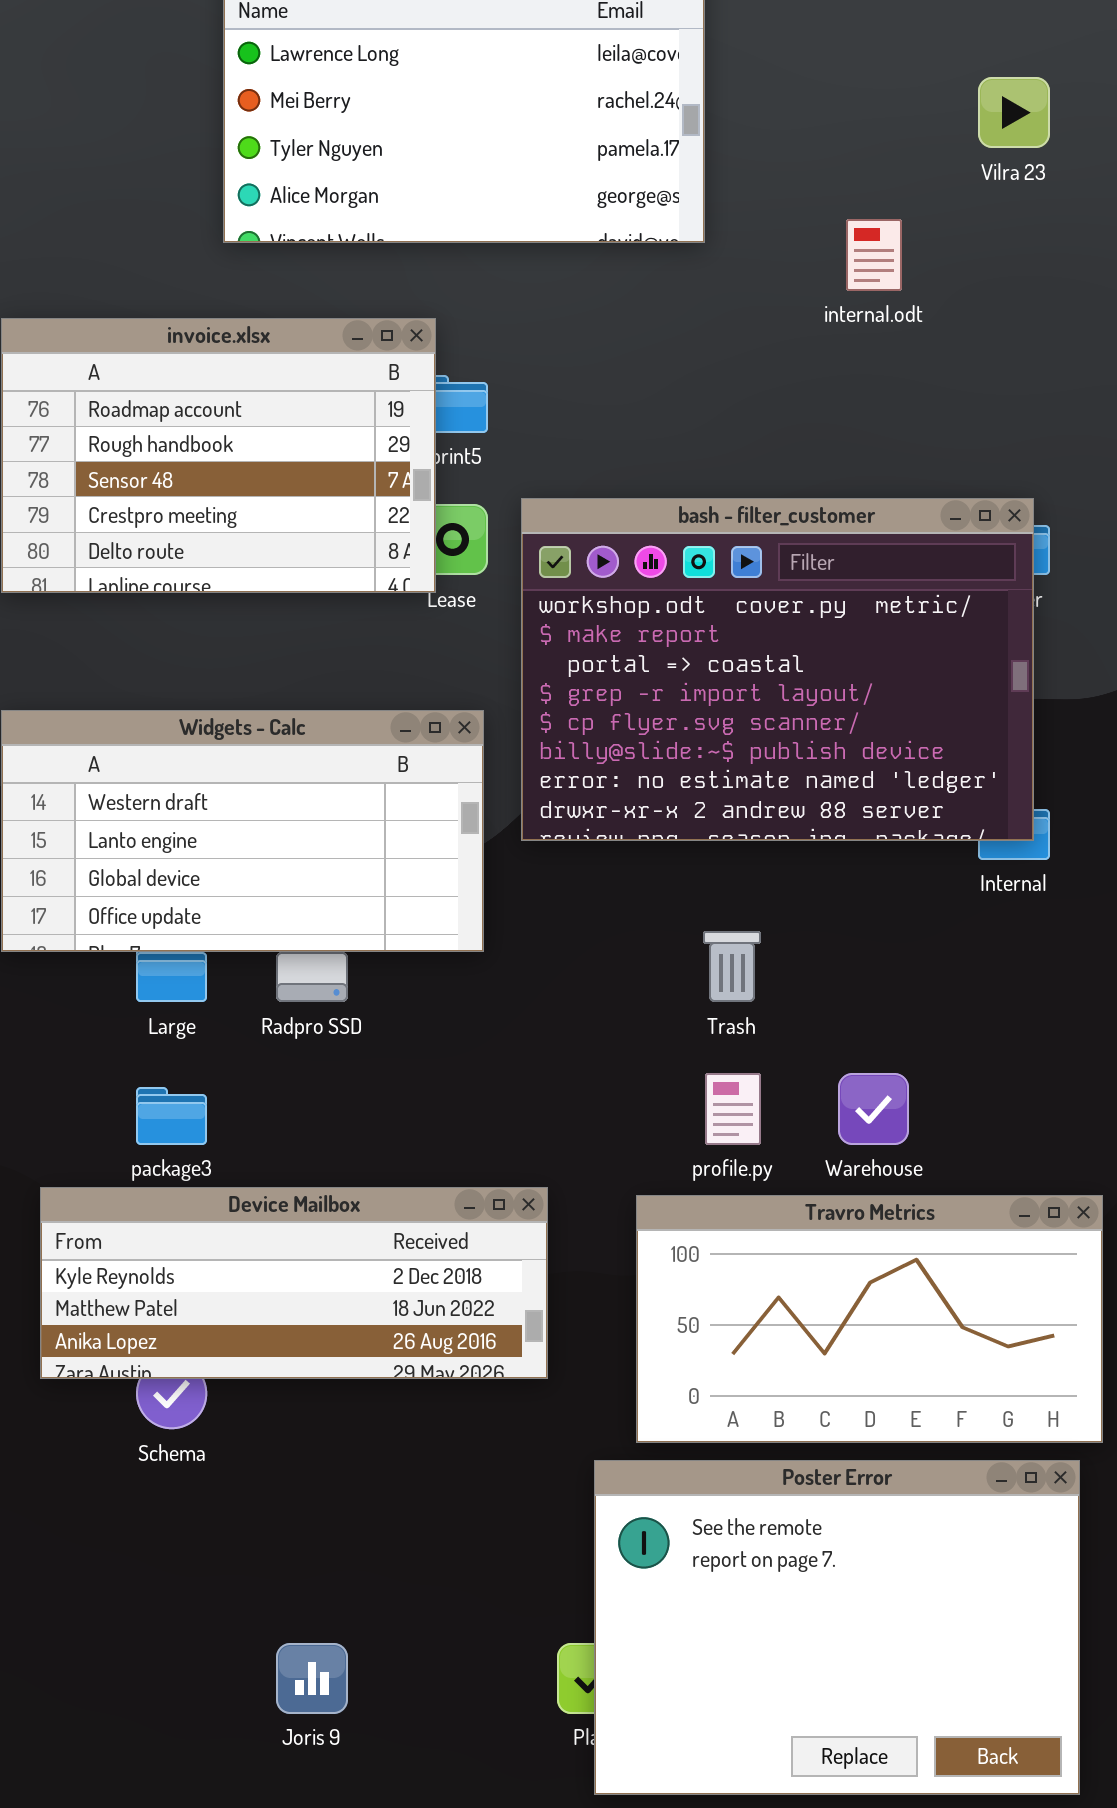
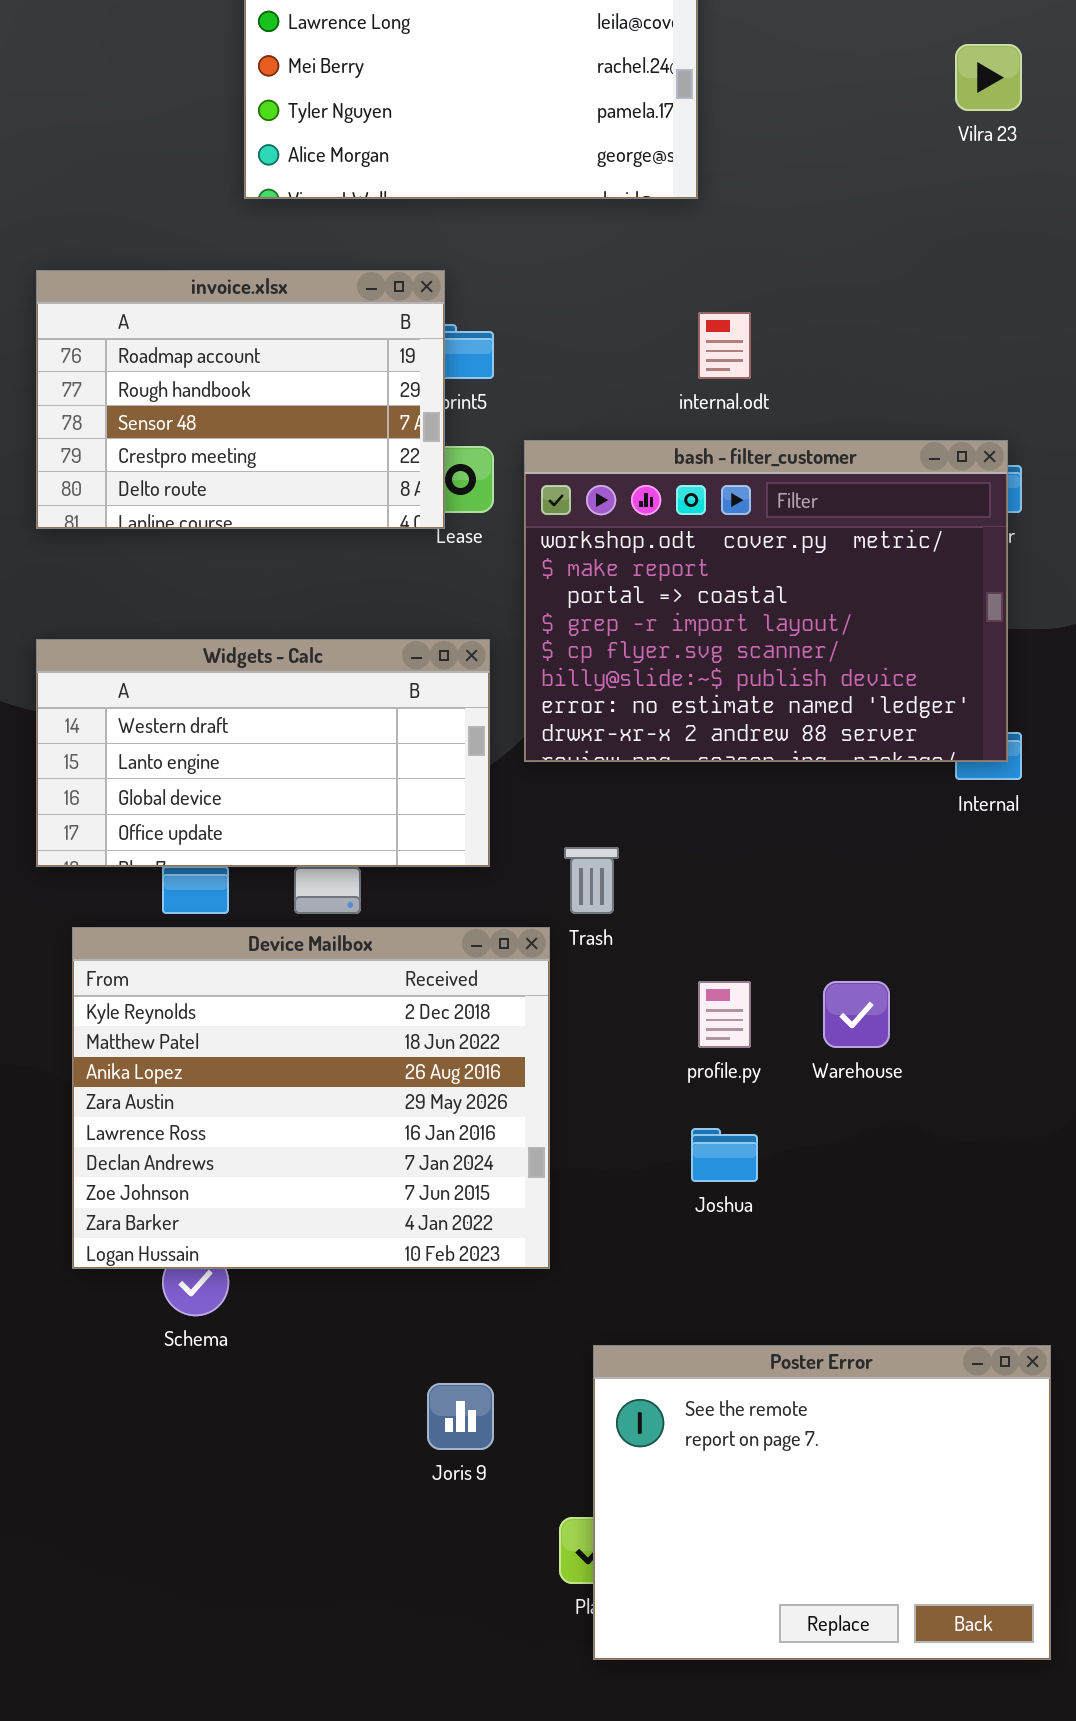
internal.odt: [846,219,902,291] -> [698,312,751,379], moved
Trash: [703,931,761,1002] -> [564,847,619,914], moved
Device Mailbox: [40,1187,548,1379] -> [72,927,550,1269], resized
Travro Metrics: [636,1195,1103,1443] -> none, closed
Joris 9: [276,1643,348,1714] -> [427,1383,494,1450], moved

